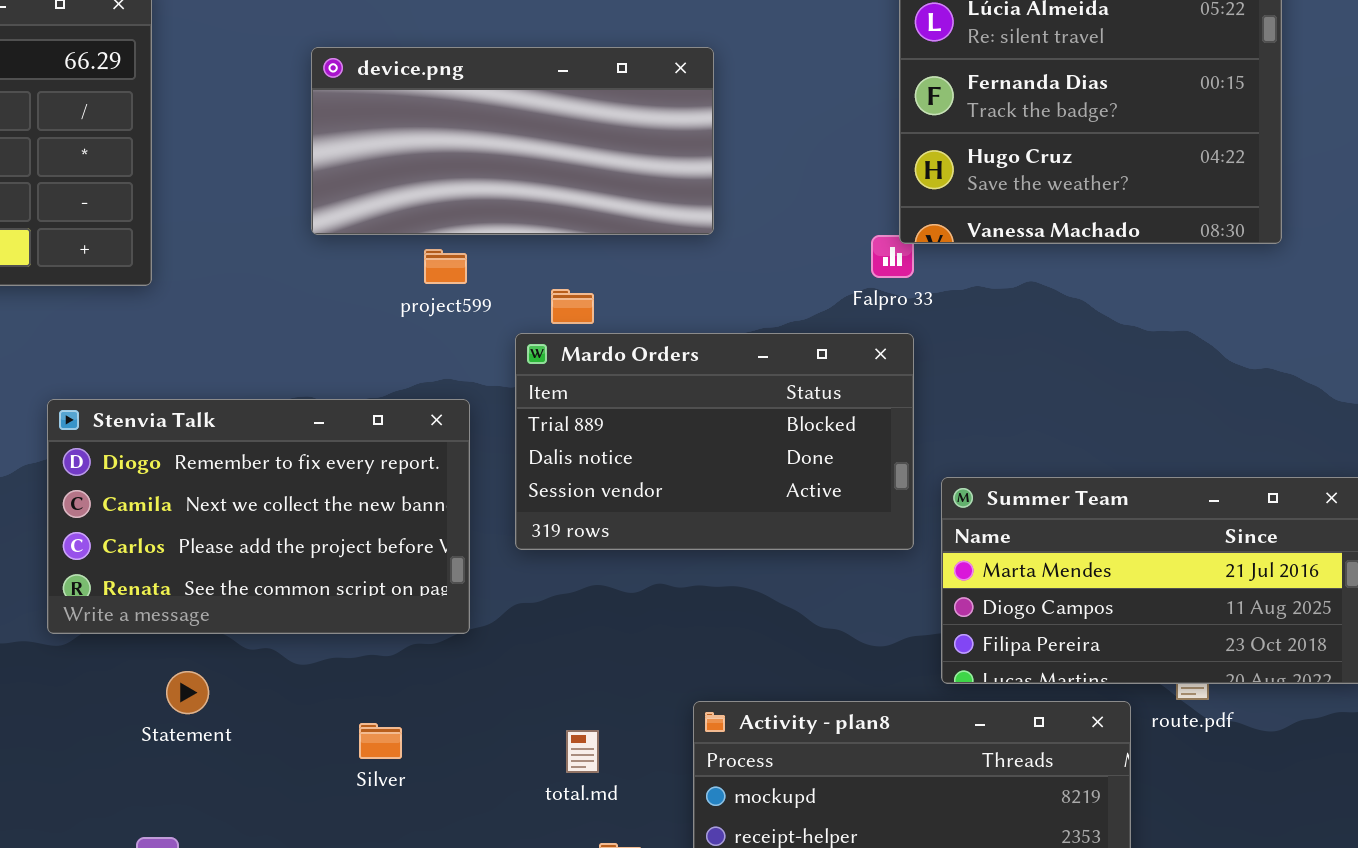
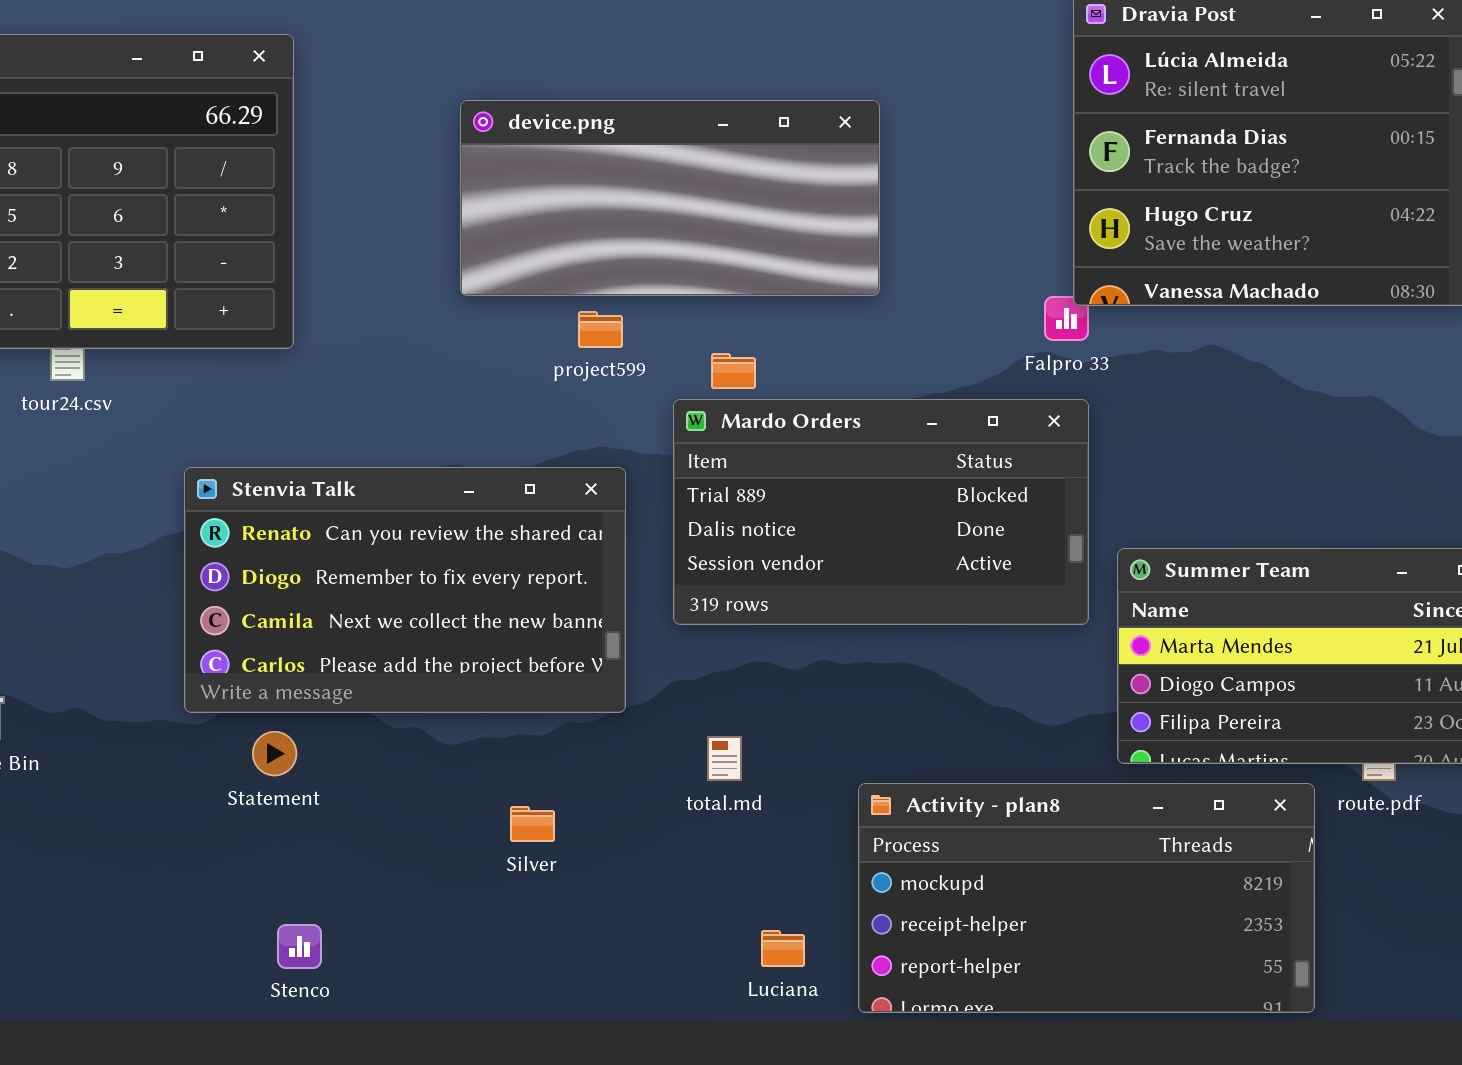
Stenvia Talk: [47,399,470,634] -> [184,467,626,713], scrolled up 1 row
Statement: [166,671,209,714] -> [252,731,297,776], moved
total.md: [566,730,599,773] -> [707,736,742,781], moved

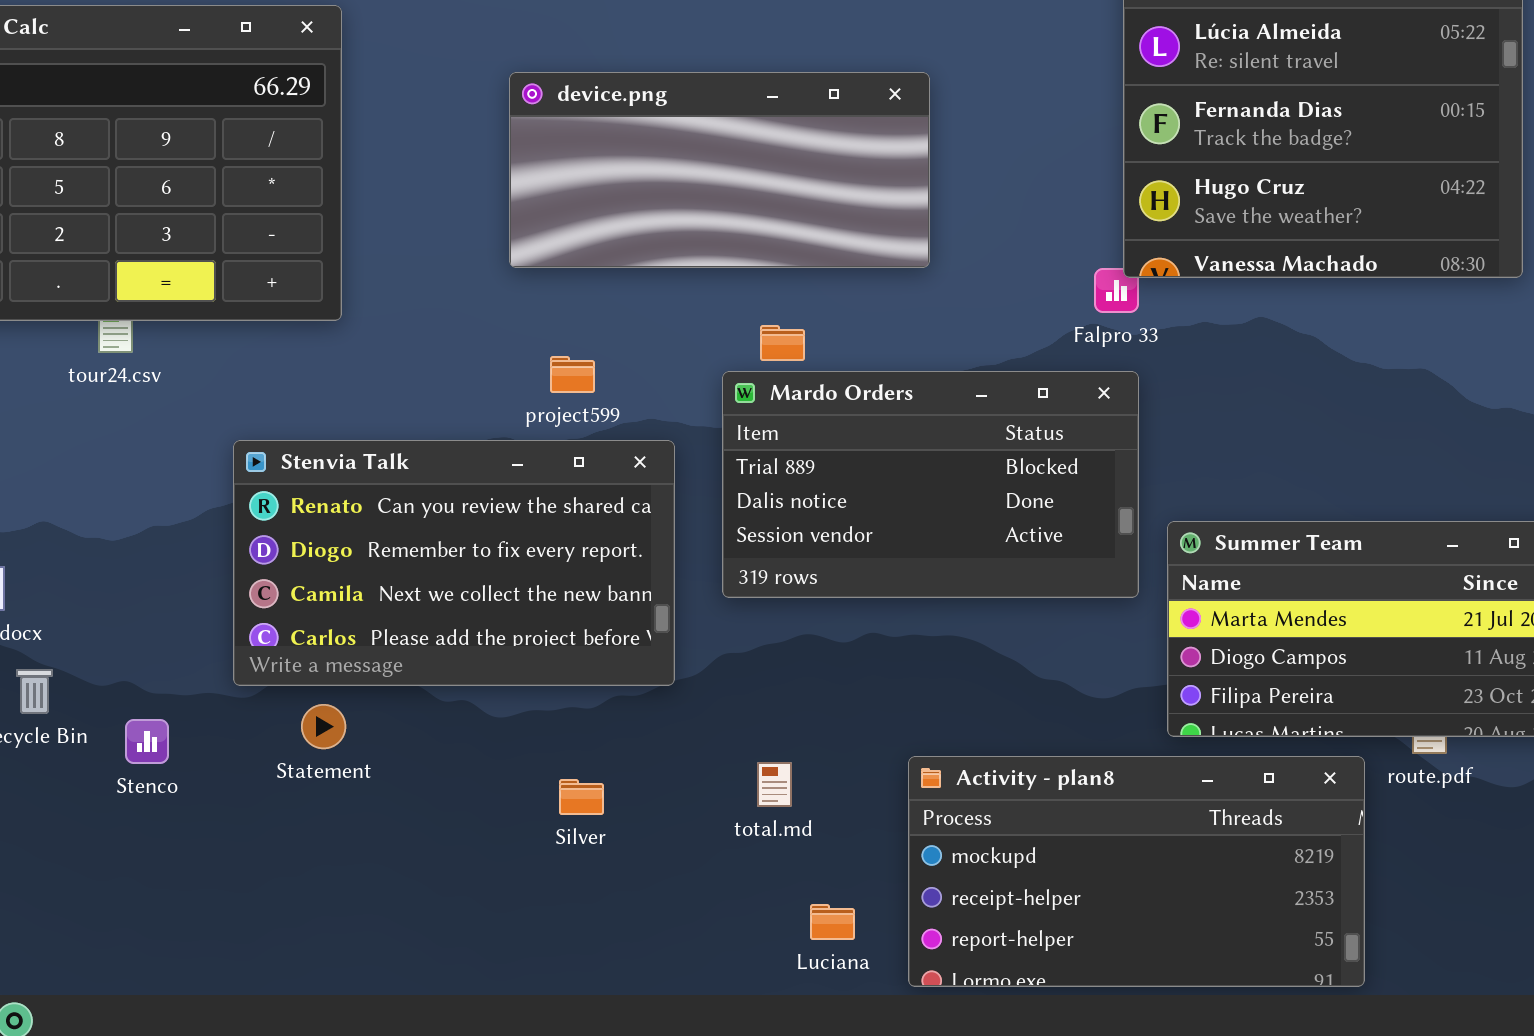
project599: [578,311,623,348] -> [550,356,595,393], moved
total.md: [707,736,742,781] -> [757,762,792,807], moved
Stenco: [277,924,322,969] -> [125,719,169,764], moved

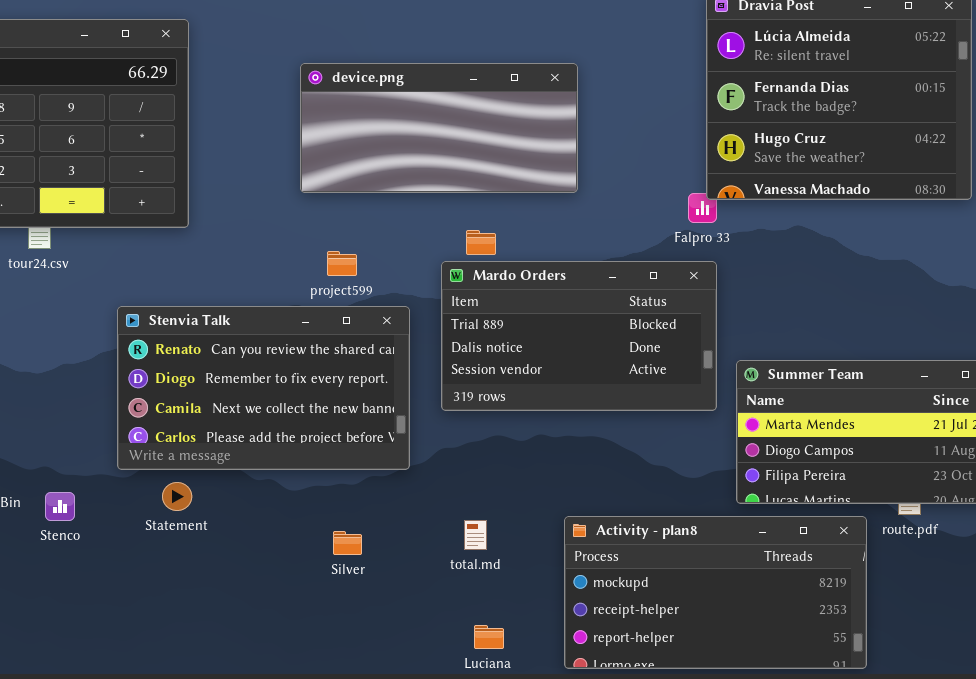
Luciana: [810,904,855,940] -> [474,625,504,649], moved

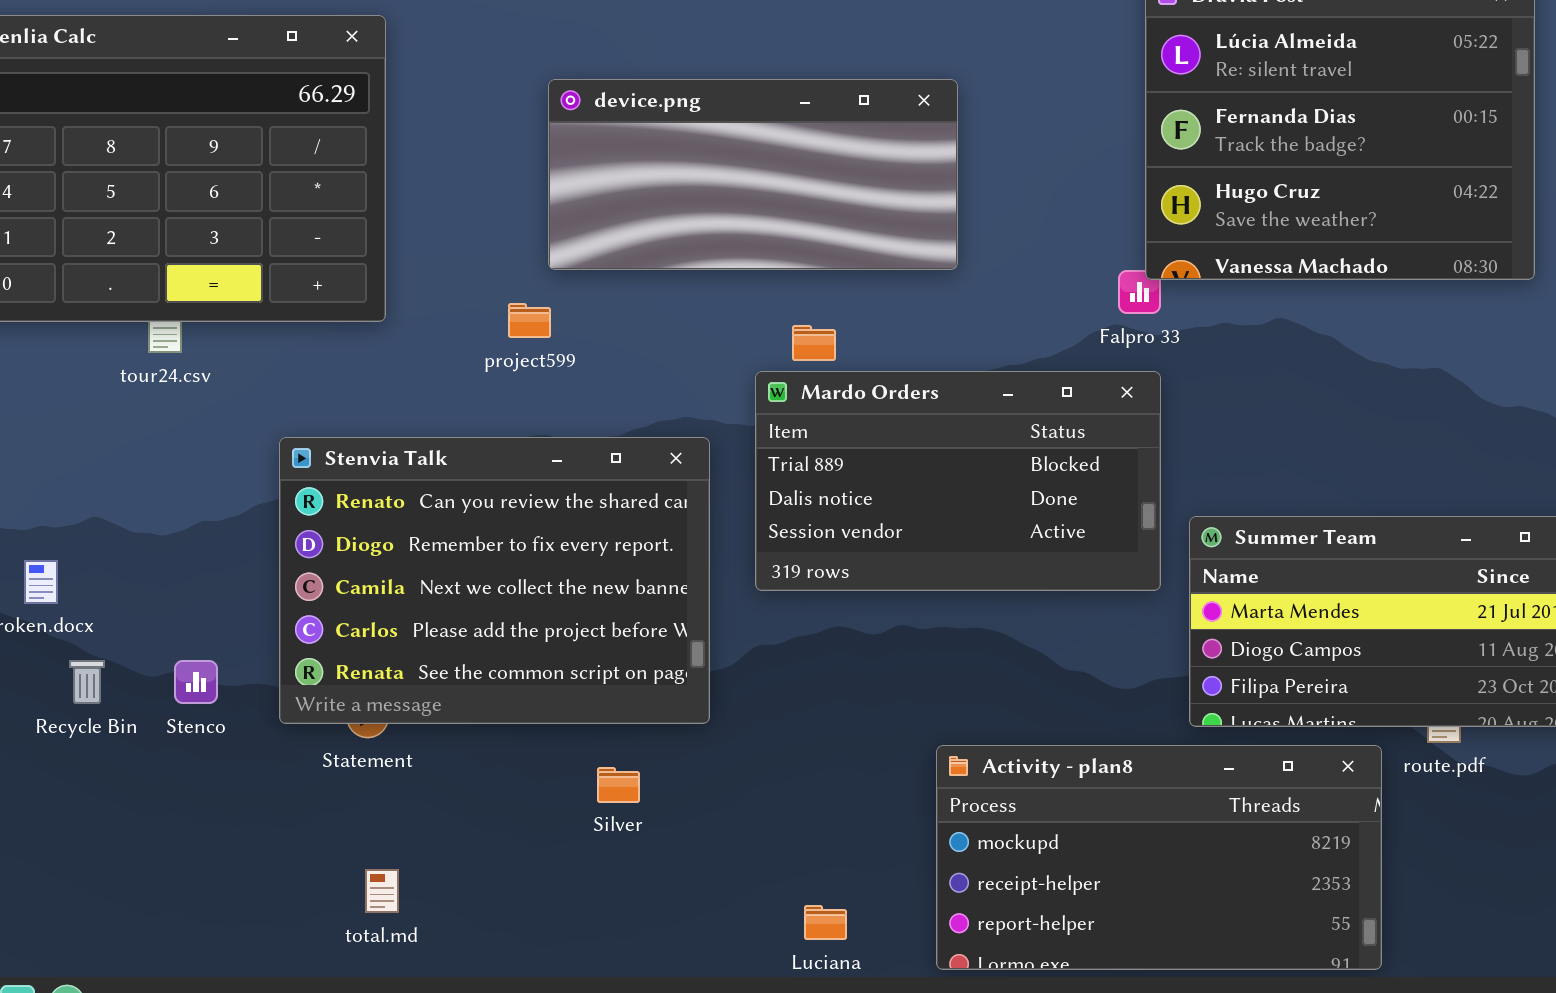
project599: [327,251,357,276] -> [508,303,551,338], moved
Stenvia Talk: [117,306,410,470] -> [279,437,710,724], resized
Stenco: [45,492,75,521] -> [174,660,218,704], moved
total.md: [464,520,487,550] -> [365,869,399,913], moved

